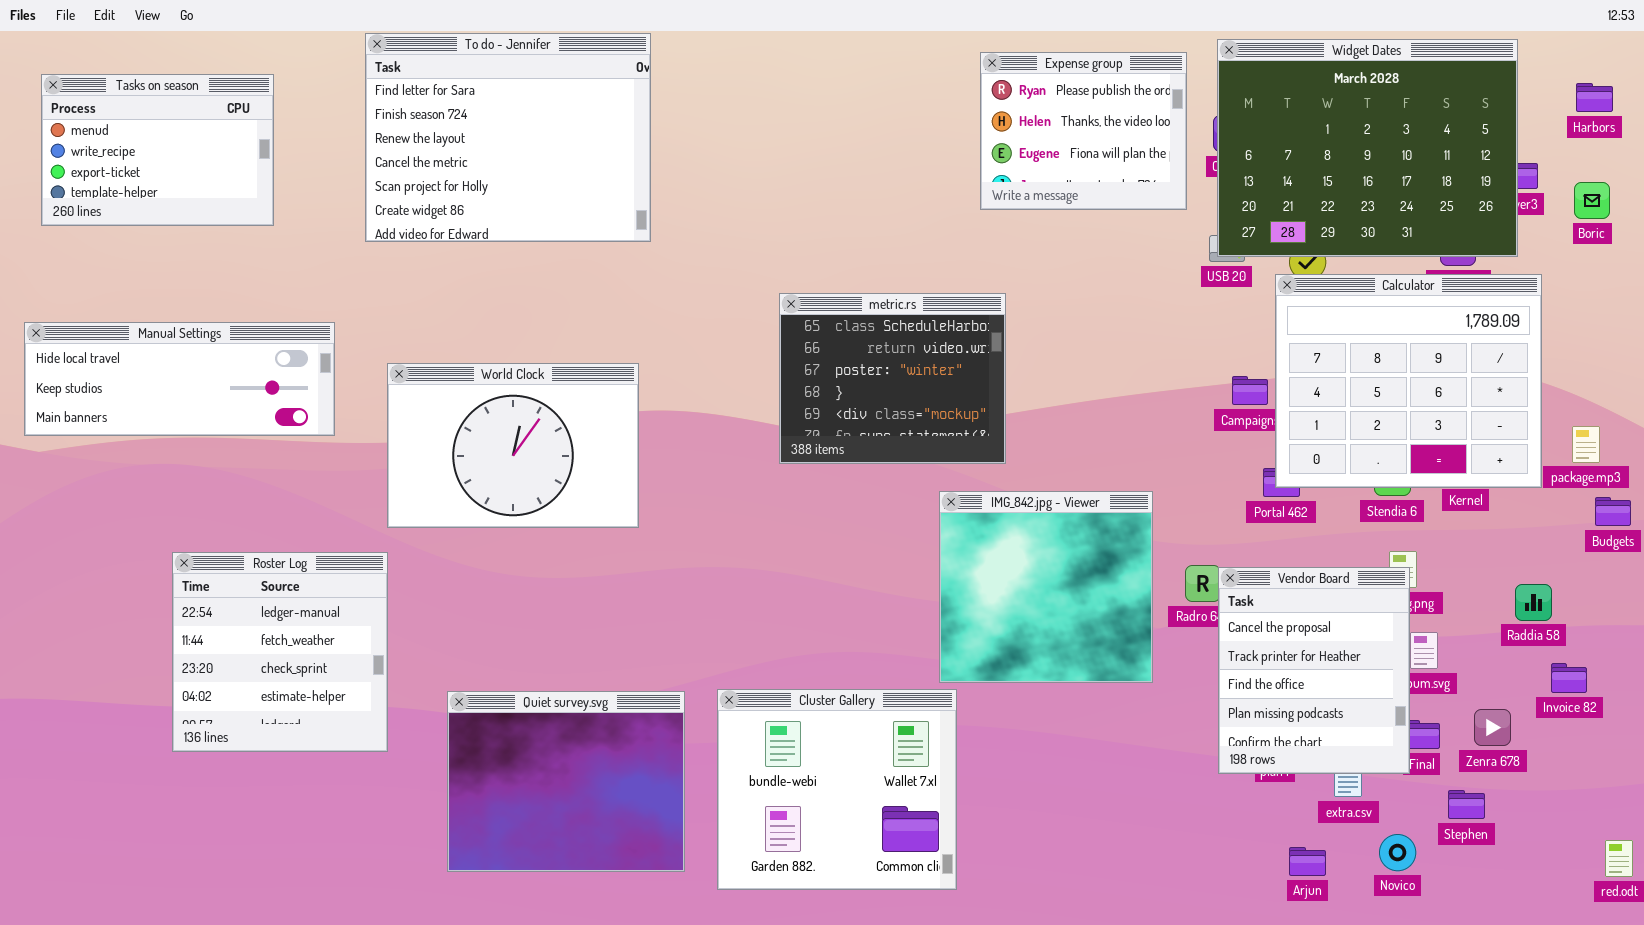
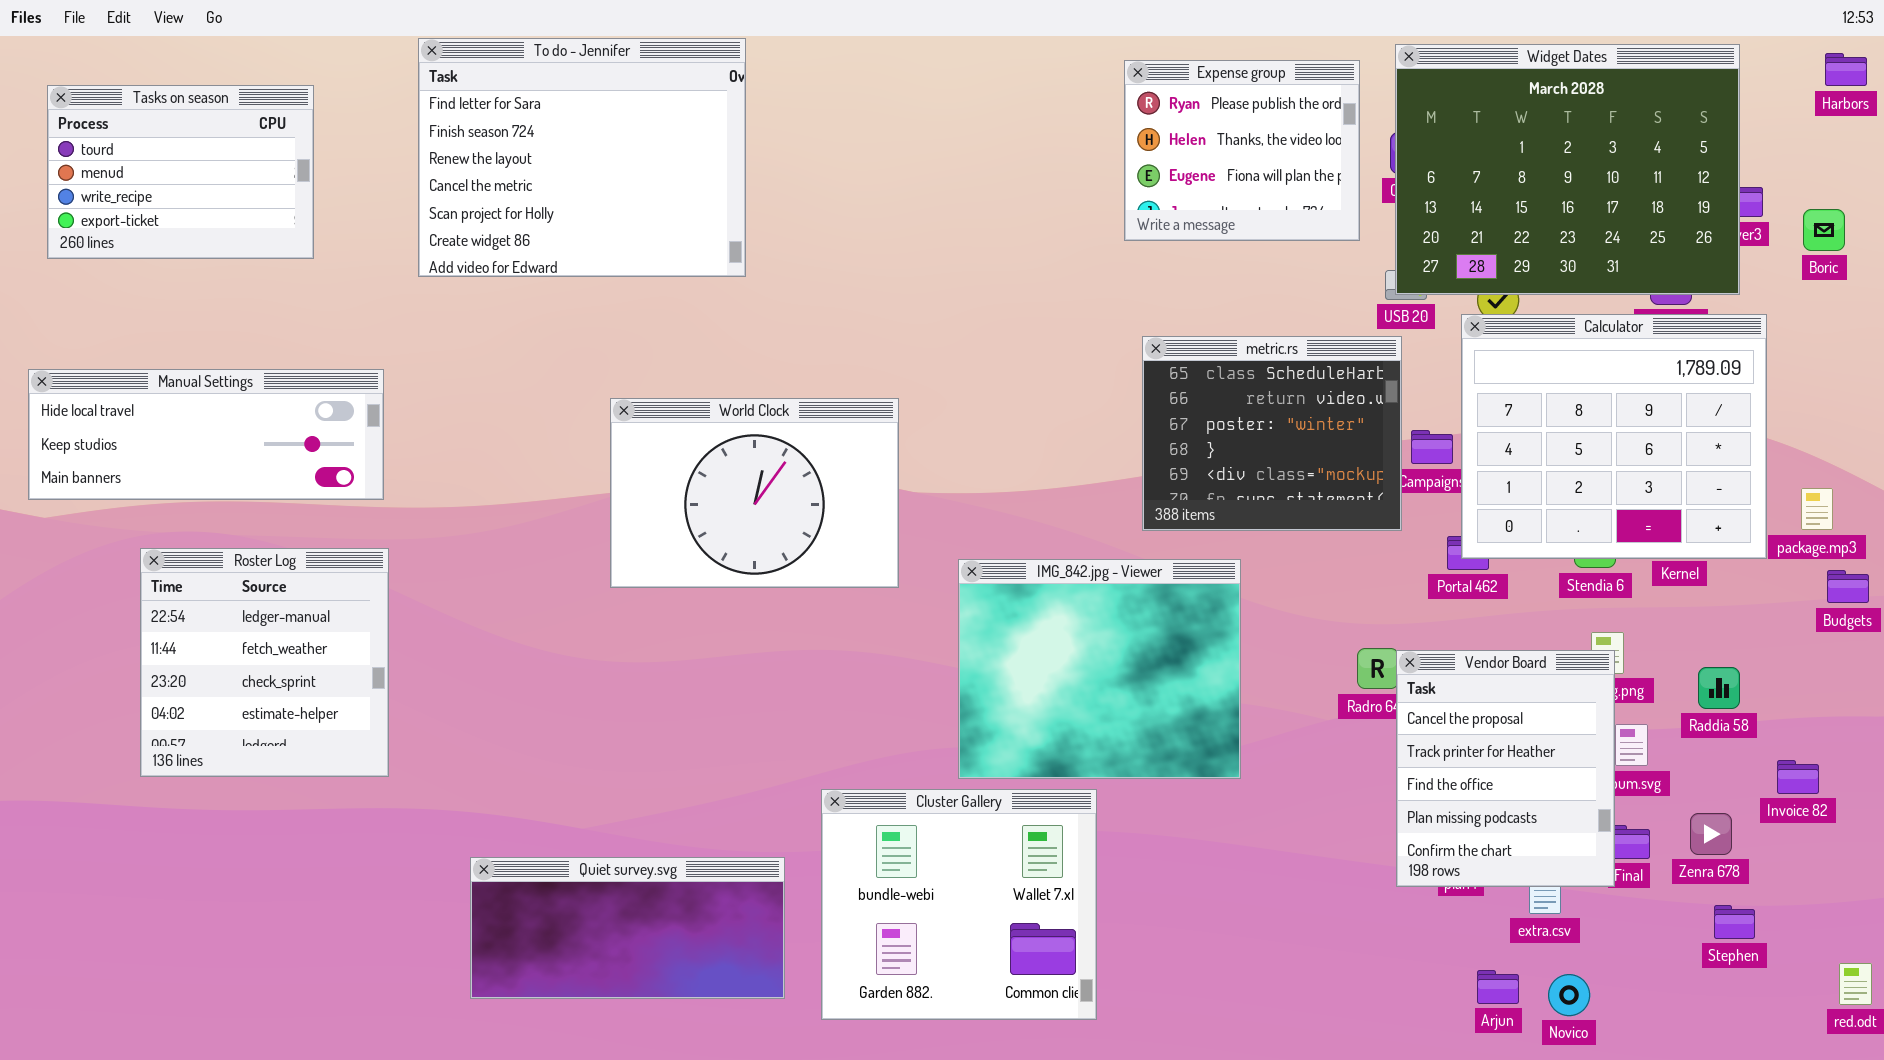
Tasks on season: [41,74,274,226] -> [47,85,314,259], scrolled up 1 row
Harbors: [1576,83,1613,112] -> [1825,53,1867,86], moved
metric.rs: [779,293,1006,464] -> [1142,336,1402,531], moved
World Clock: [387,363,639,528] -> [610,398,899,588], moved
IMG_842.jpg - Viewer: [939,491,1153,683] -> [958,559,1241,779], moved, resized
Roster Log: [172,552,388,752] -> [140,548,389,777], moved
Raddia 58: [1515,584,1552,621] -> [1698,667,1740,709], moved
Quiet survey.svg: [447,691,685,872] -> [470,857,785,999], resized
Stephen: [1448,790,1485,819] -> [1714,905,1755,939], moved
Novico: [1379,834,1416,871] -> [1548,974,1590,1016], moved

